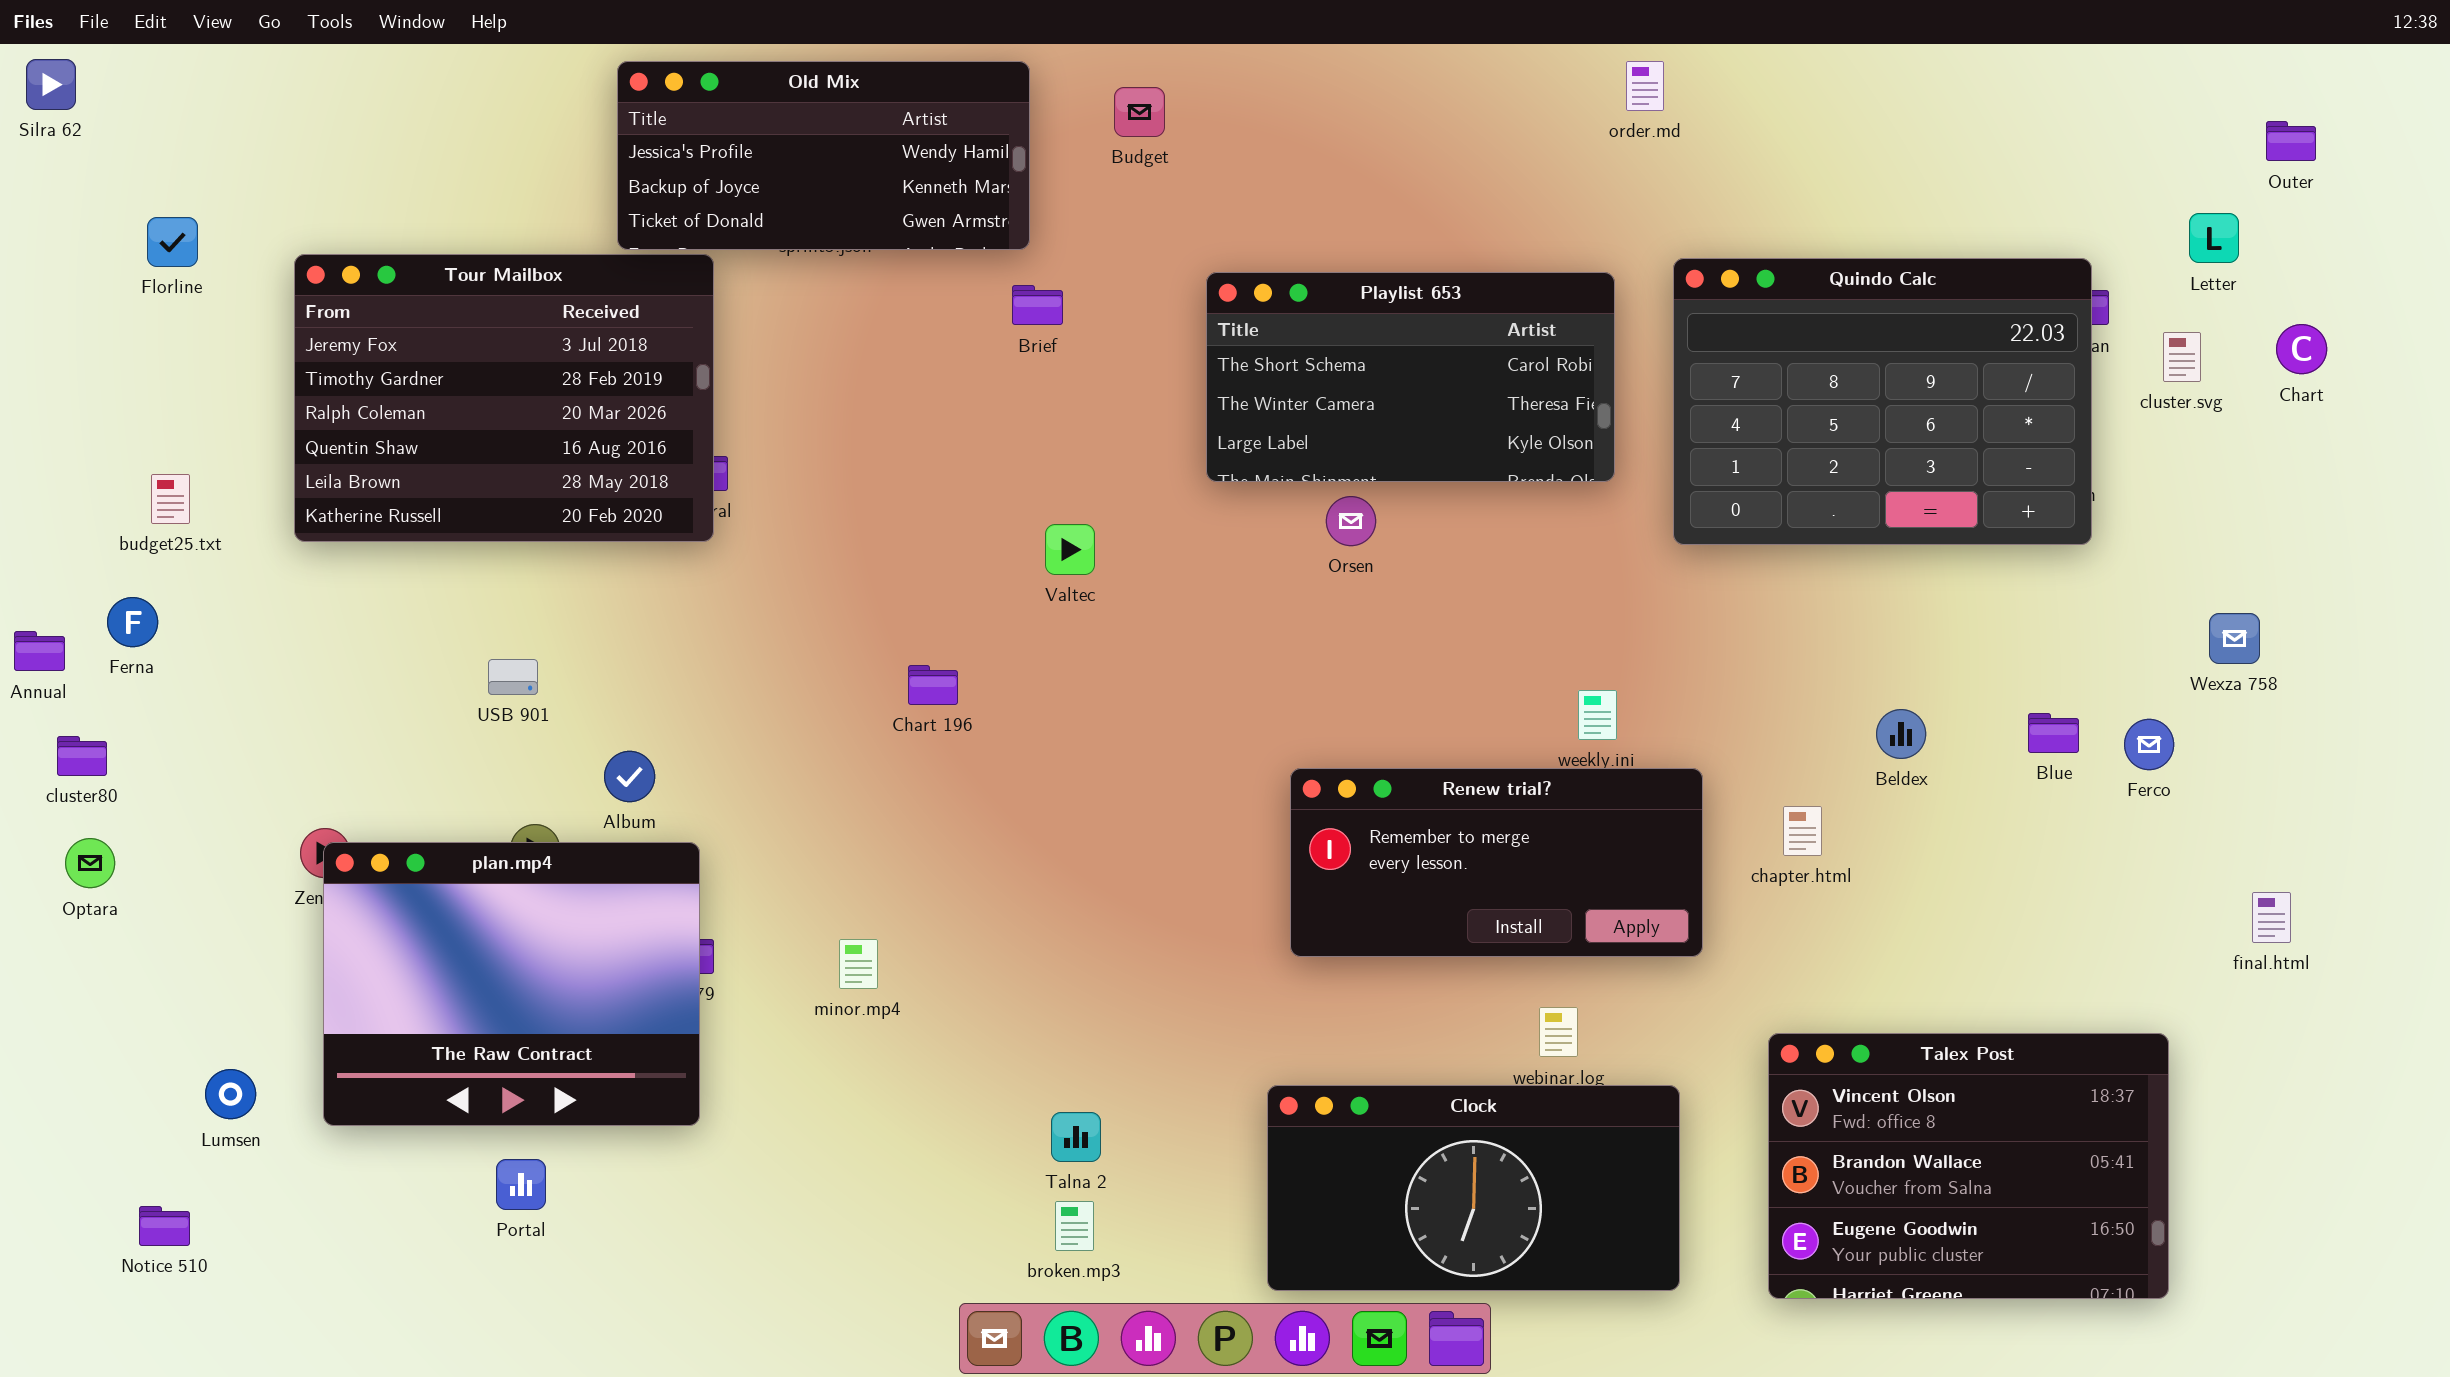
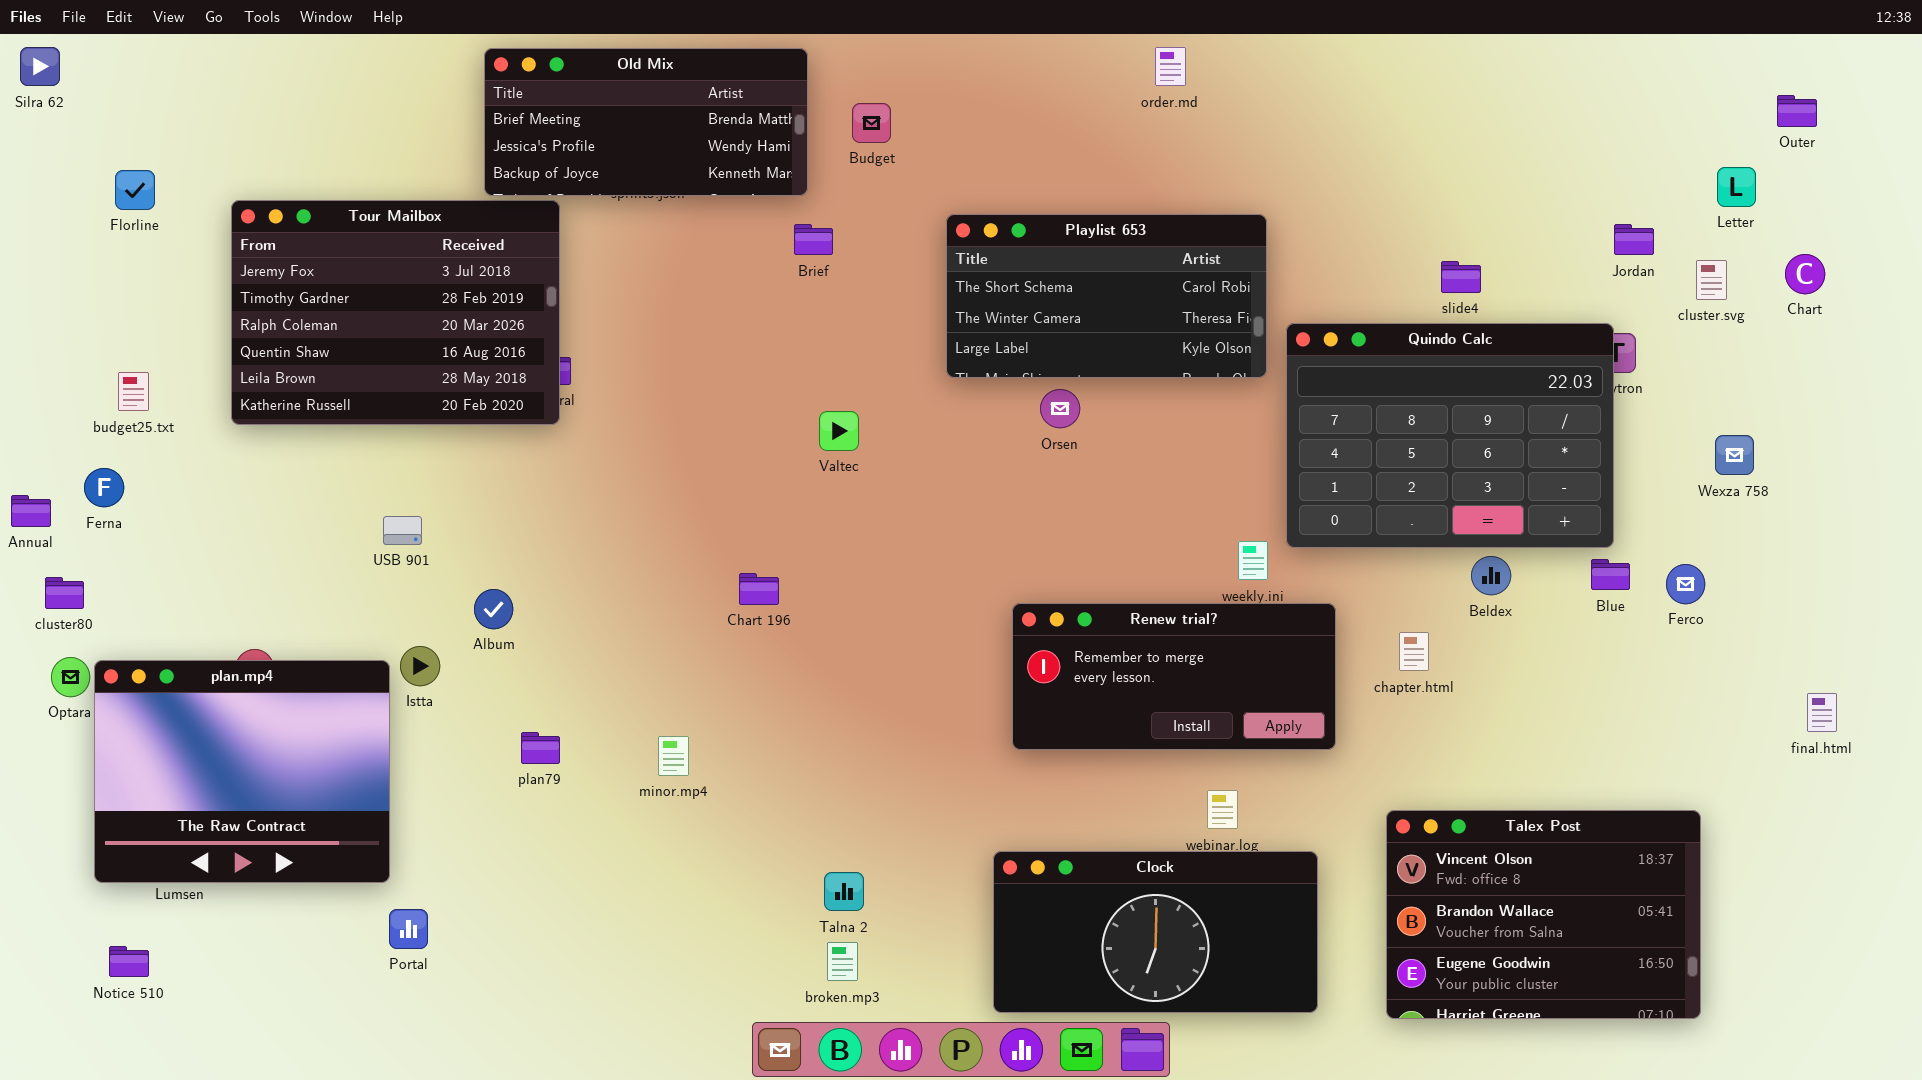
Old Mix: [617,61,1030,250] -> [484,48,808,196], scrolled up 1 row
order.md: [1626,61,1664,111] -> [1155,47,1186,86], moved
Budget: [1114,87,1165,137] -> [852,103,891,143], moved
Quindo Calc: [1673,258,2092,545] -> [1286,323,1614,548], moved
Wexza 758: [2209,613,2260,664] -> [1715,435,1754,475], moved
Chart 196: [908,665,958,705] -> [739,573,779,605], moved
plan.mp4: [323,842,700,1126] -> [94,660,390,883], moved
final.html: [2252,892,2291,943] -> [1807,693,1837,732], moved

